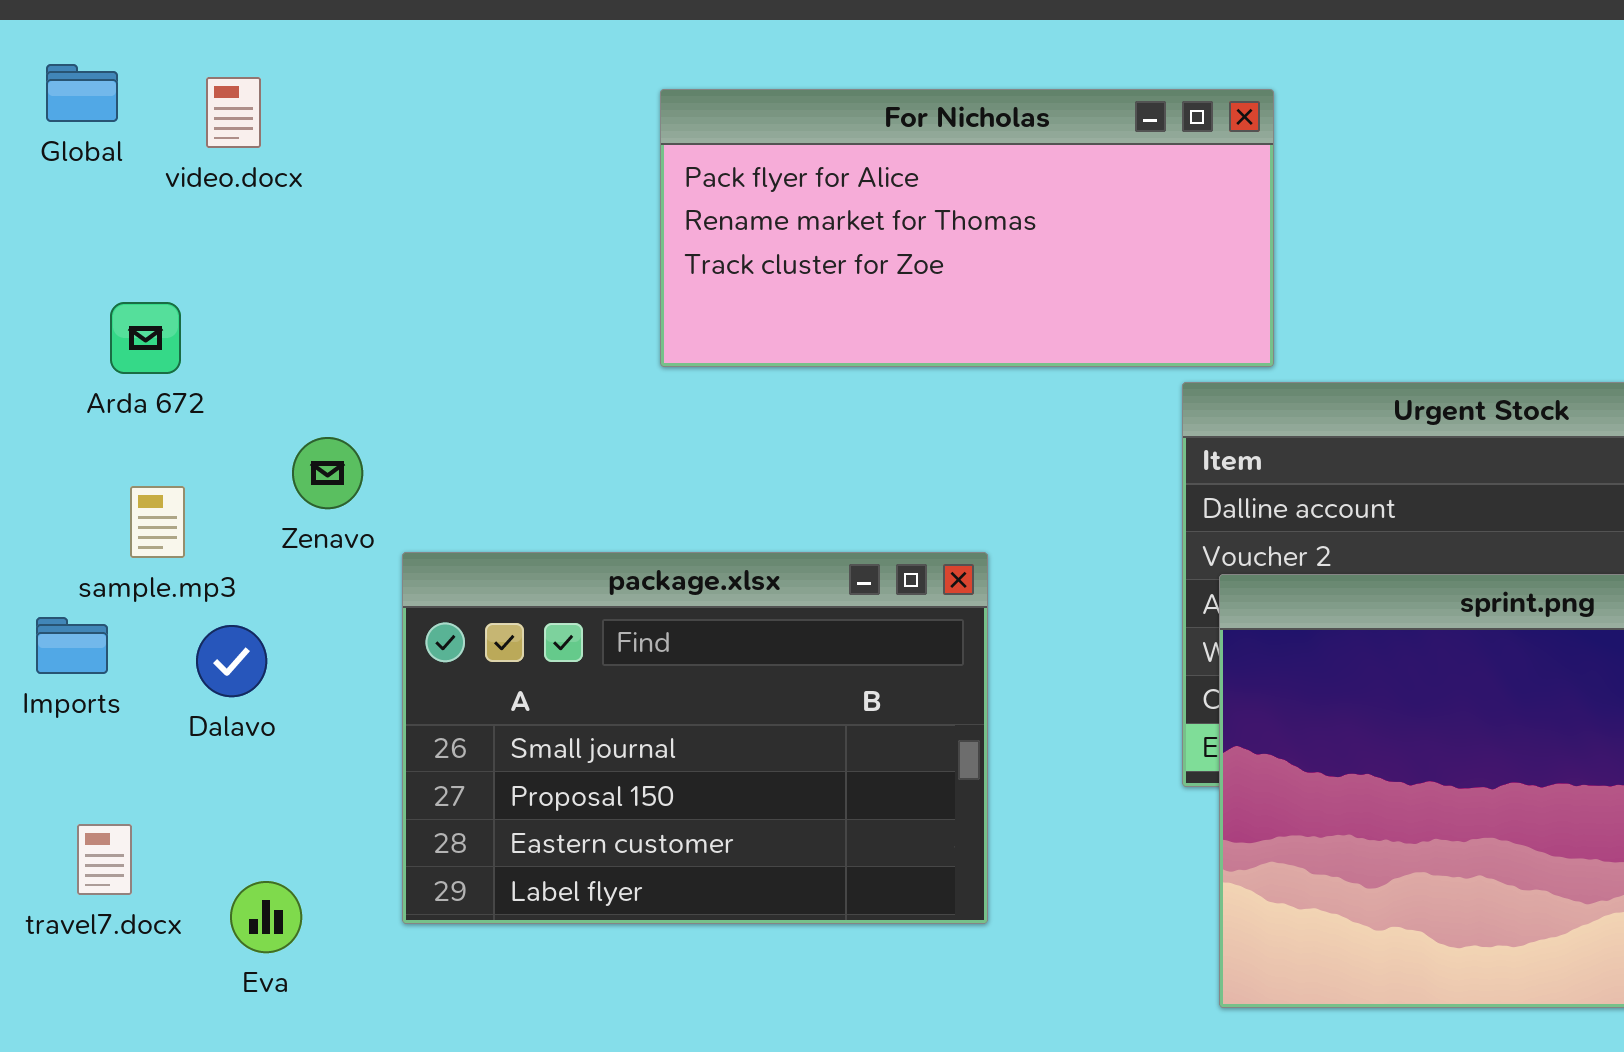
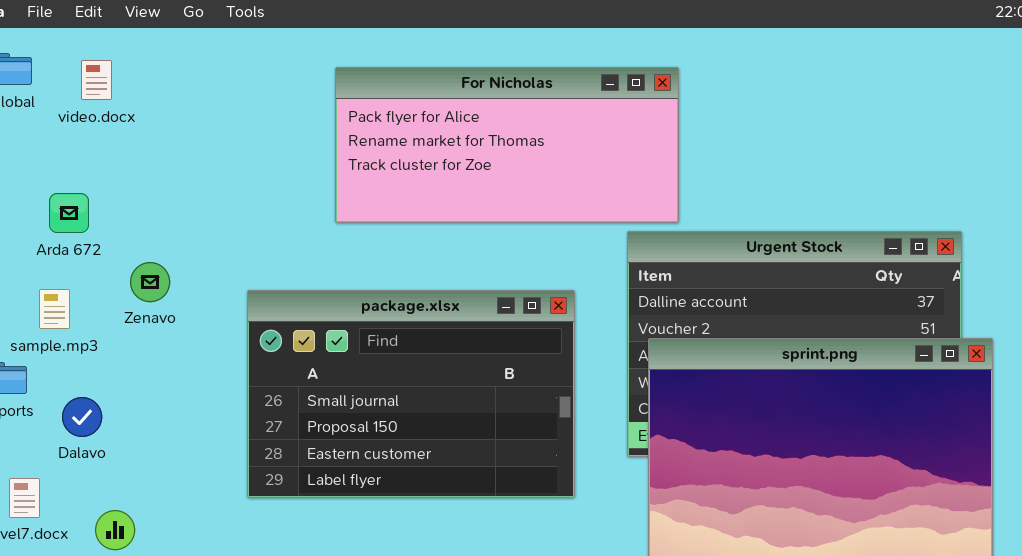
Arda 672: [110,302,181,374] -> [49,193,89,233], moved
package.xlsx: [402,552,988,924] -> [247,290,575,498], moved
Dalavo: [196,625,267,697] -> [62,397,102,437], moved

